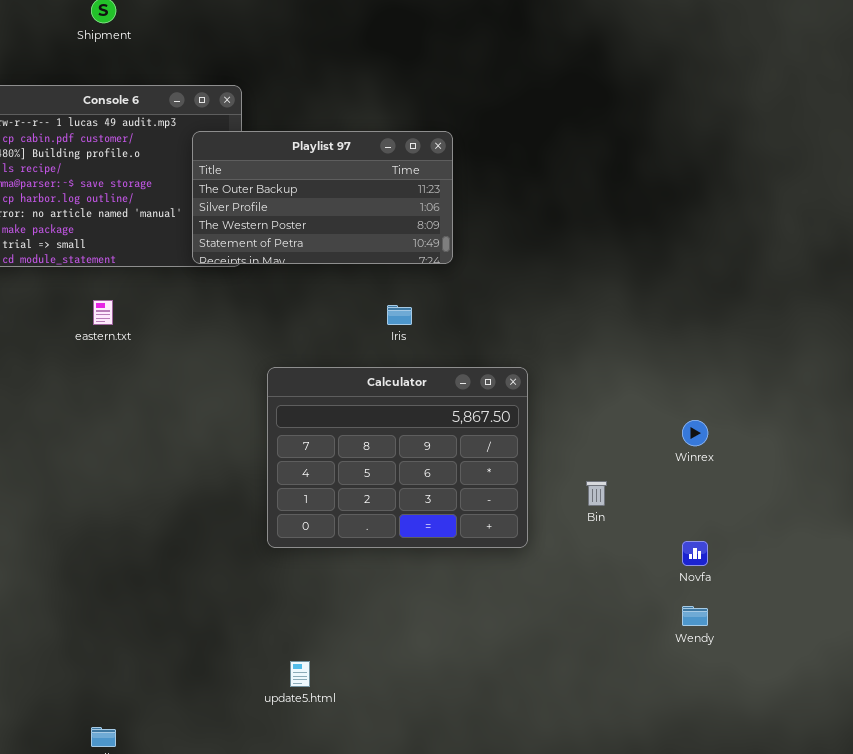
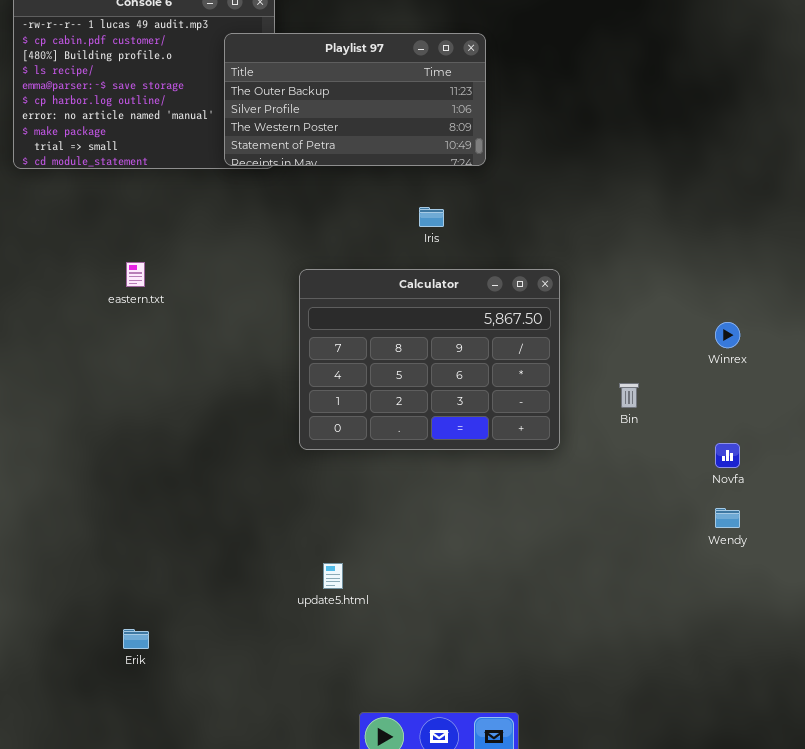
eastern.txt: [93,300,113,325] -> [126,262,145,287], moved

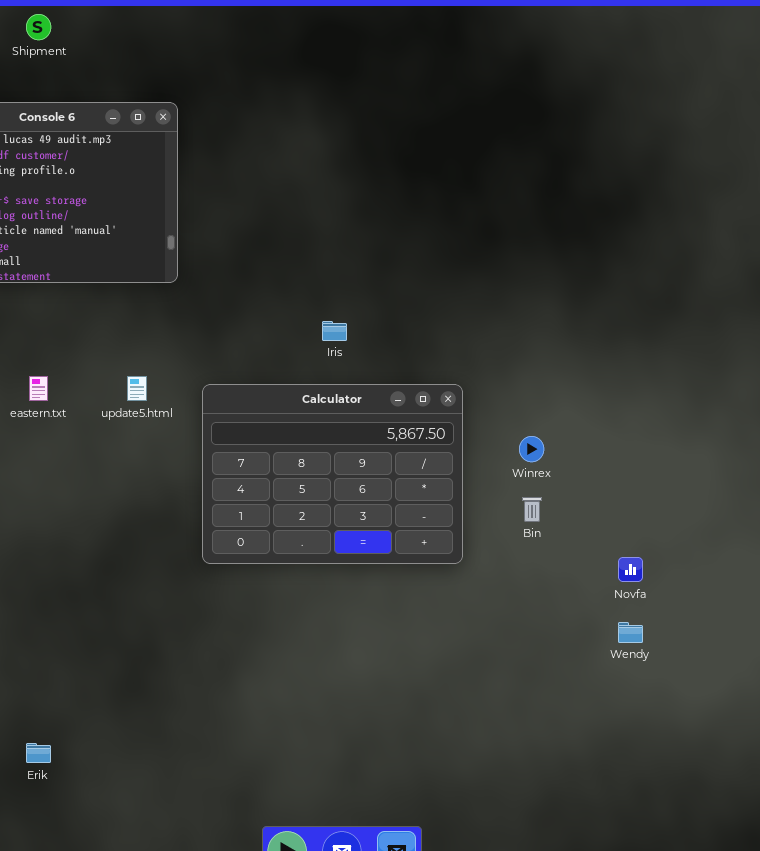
Playlist 97: [224,33,486,166] -> none, closed
Winrex: [715,322,740,348] -> [519,436,544,462], moved
update5.html: [323,563,343,589] -> [127,376,147,401], moved

